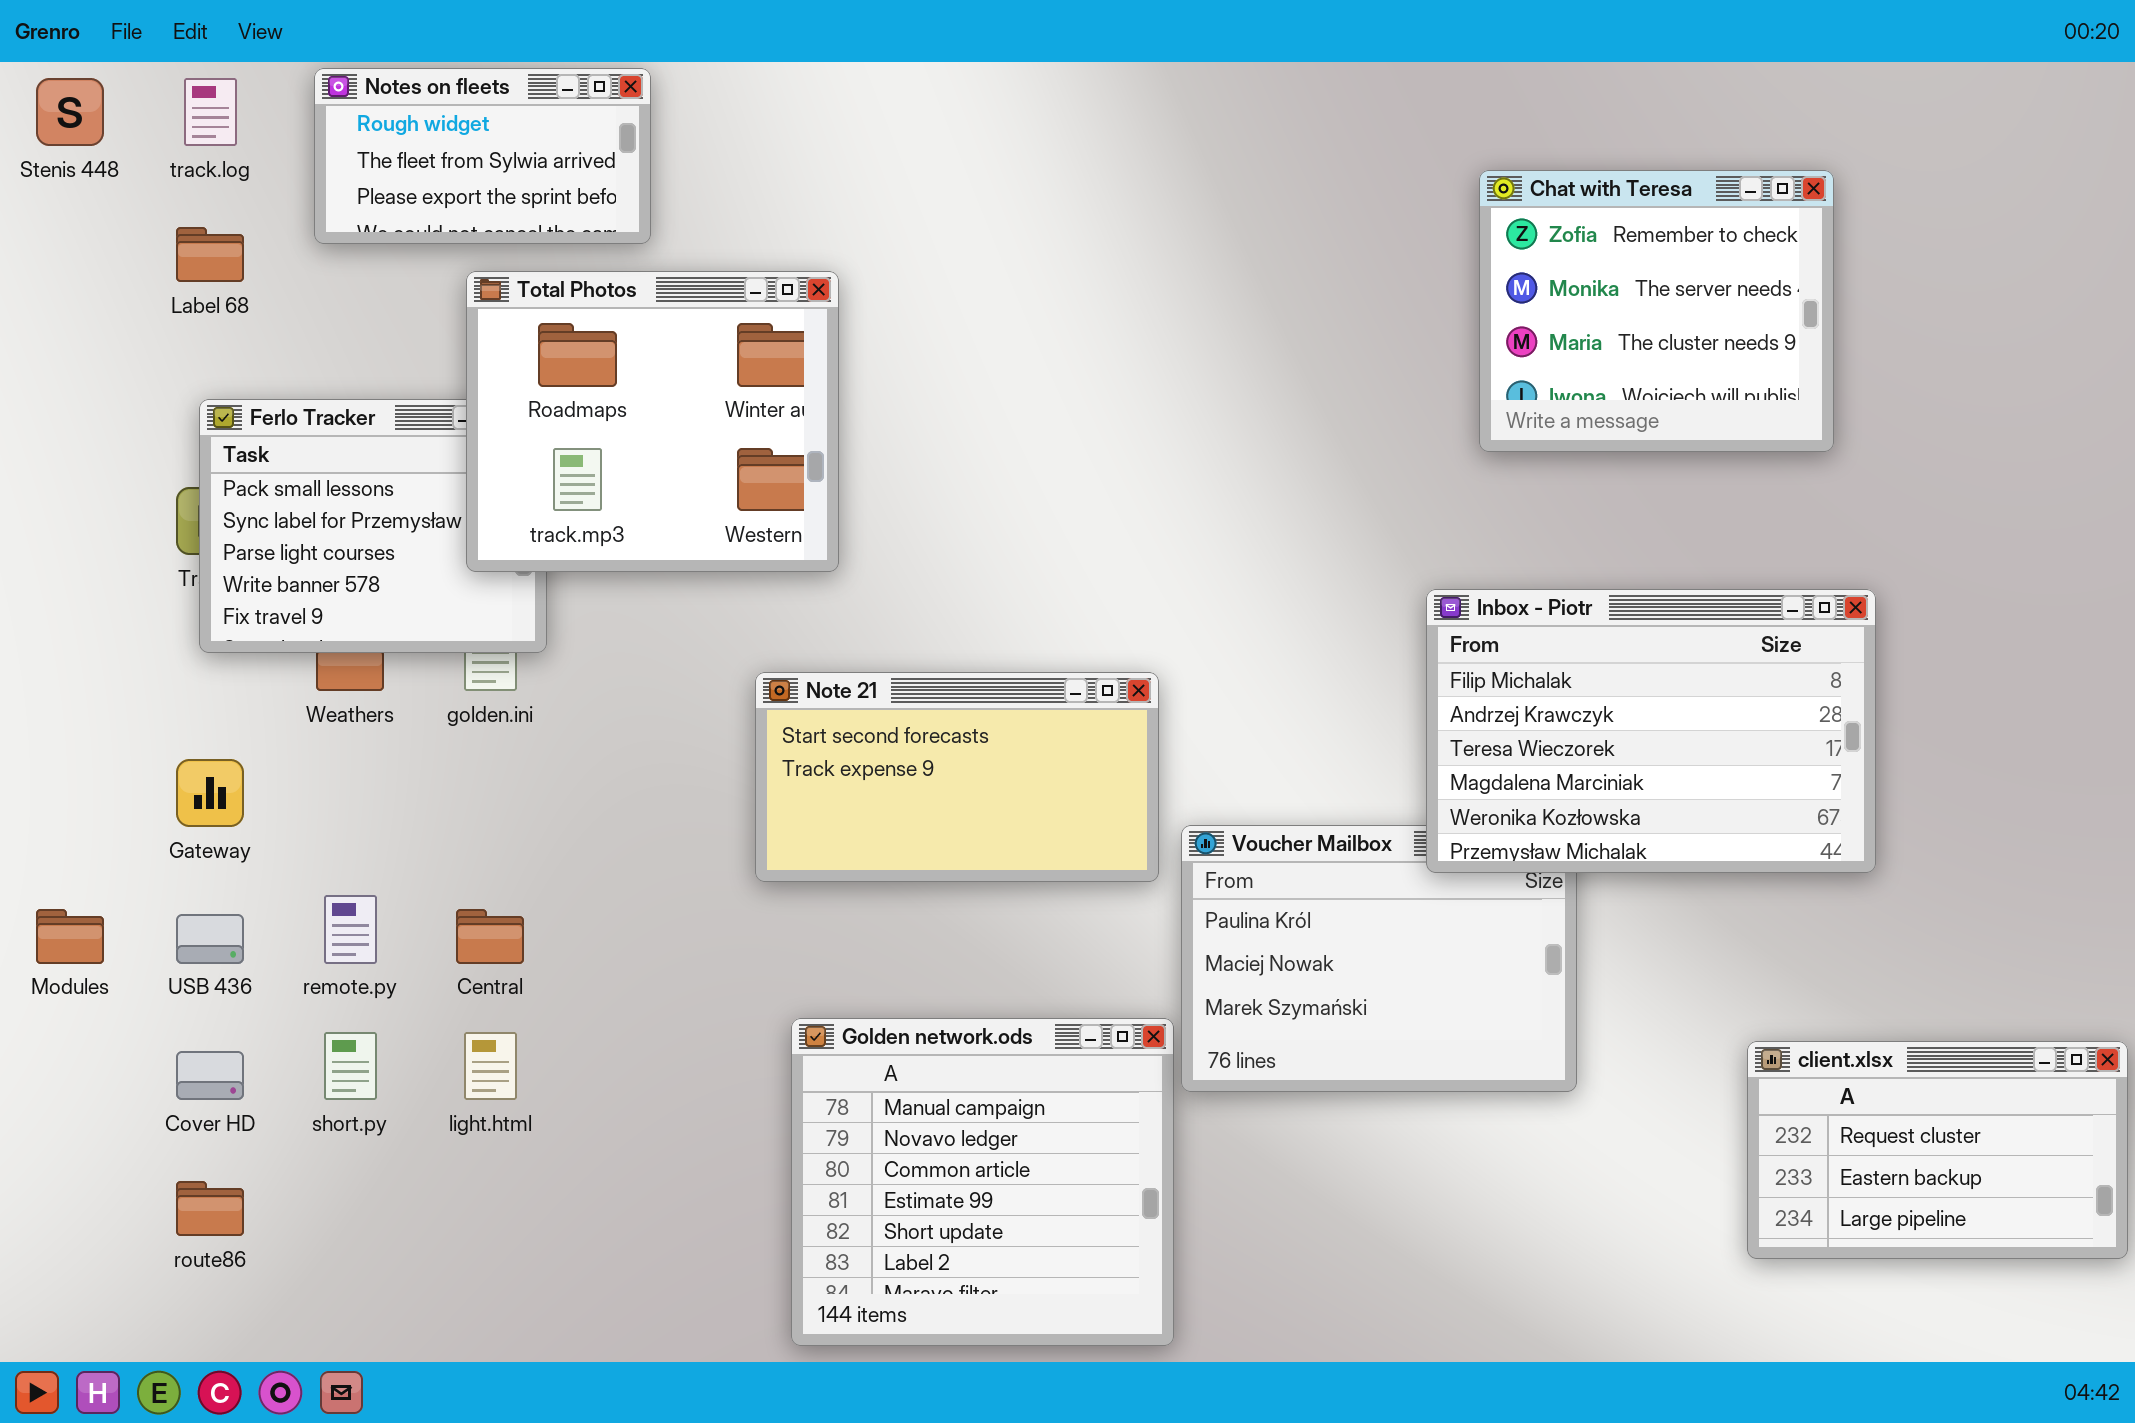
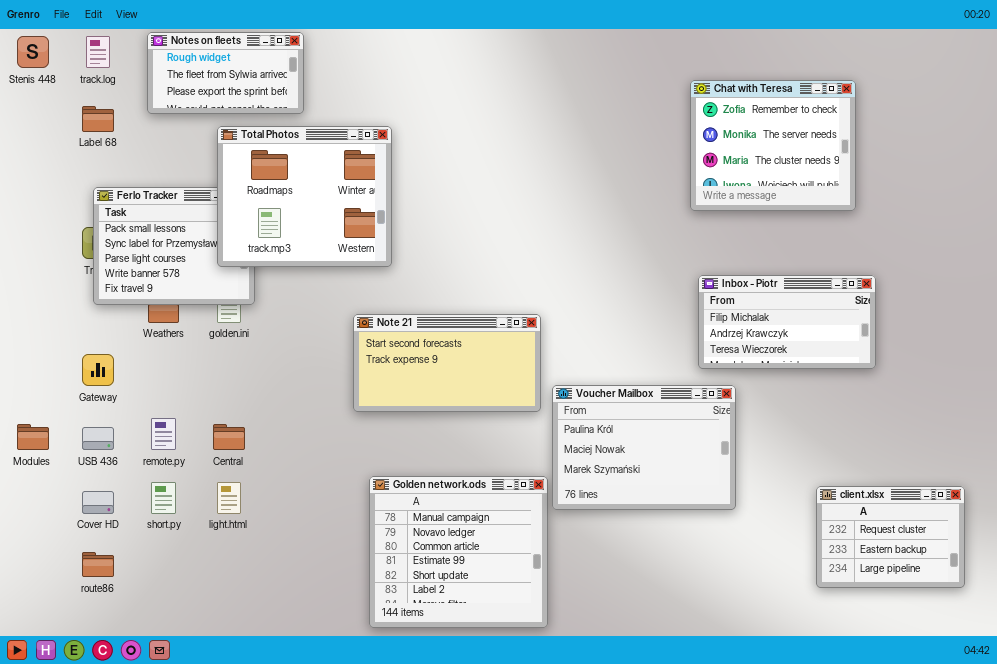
Inbox - Piotr: [1426,589,1876,873] -> [698,275,876,369], resized
client.xlsx: [1747,1041,2128,1259] -> [816,486,965,588], resized

